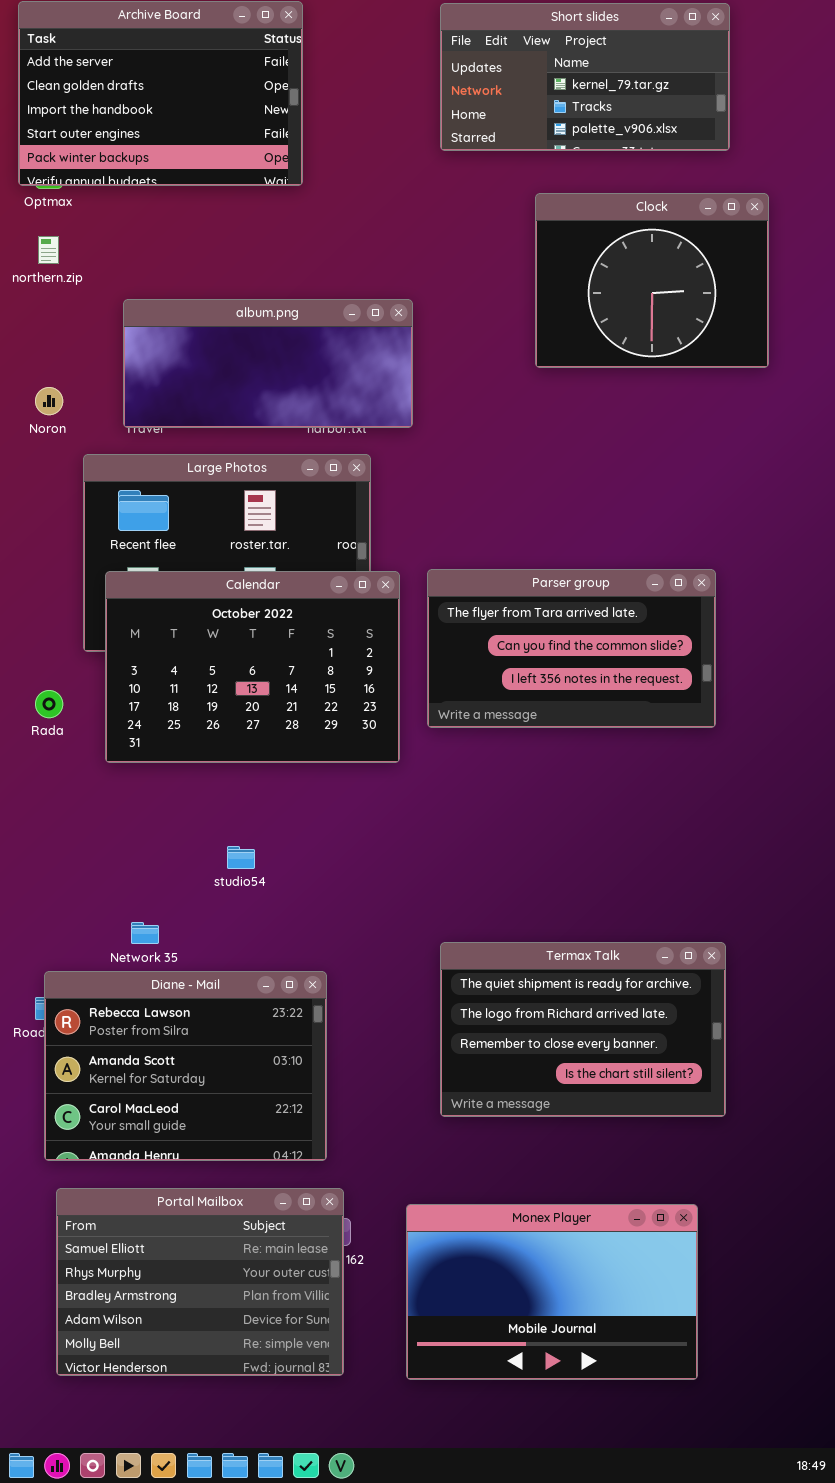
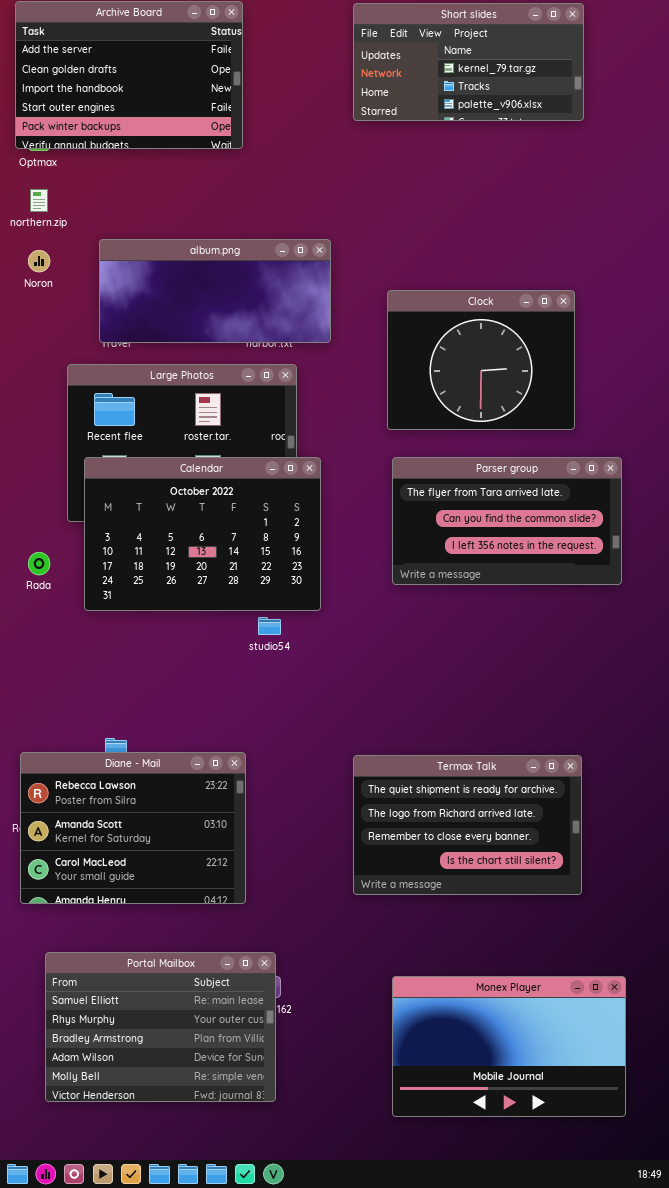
Clock: [535,193,769,368] -> [387,290,575,430], moved
Noron: [35,387,63,415] -> [28,250,50,272], moved
Parser group: [427,569,716,728] -> [392,457,622,585], moved
studio54: [227,846,255,869] -> [258,617,281,635], moved
Diane - Mail: [44,971,327,1161] -> [20,752,246,904], moved
Monex Player: [406,1204,698,1380] -> [392,976,626,1117], moved

